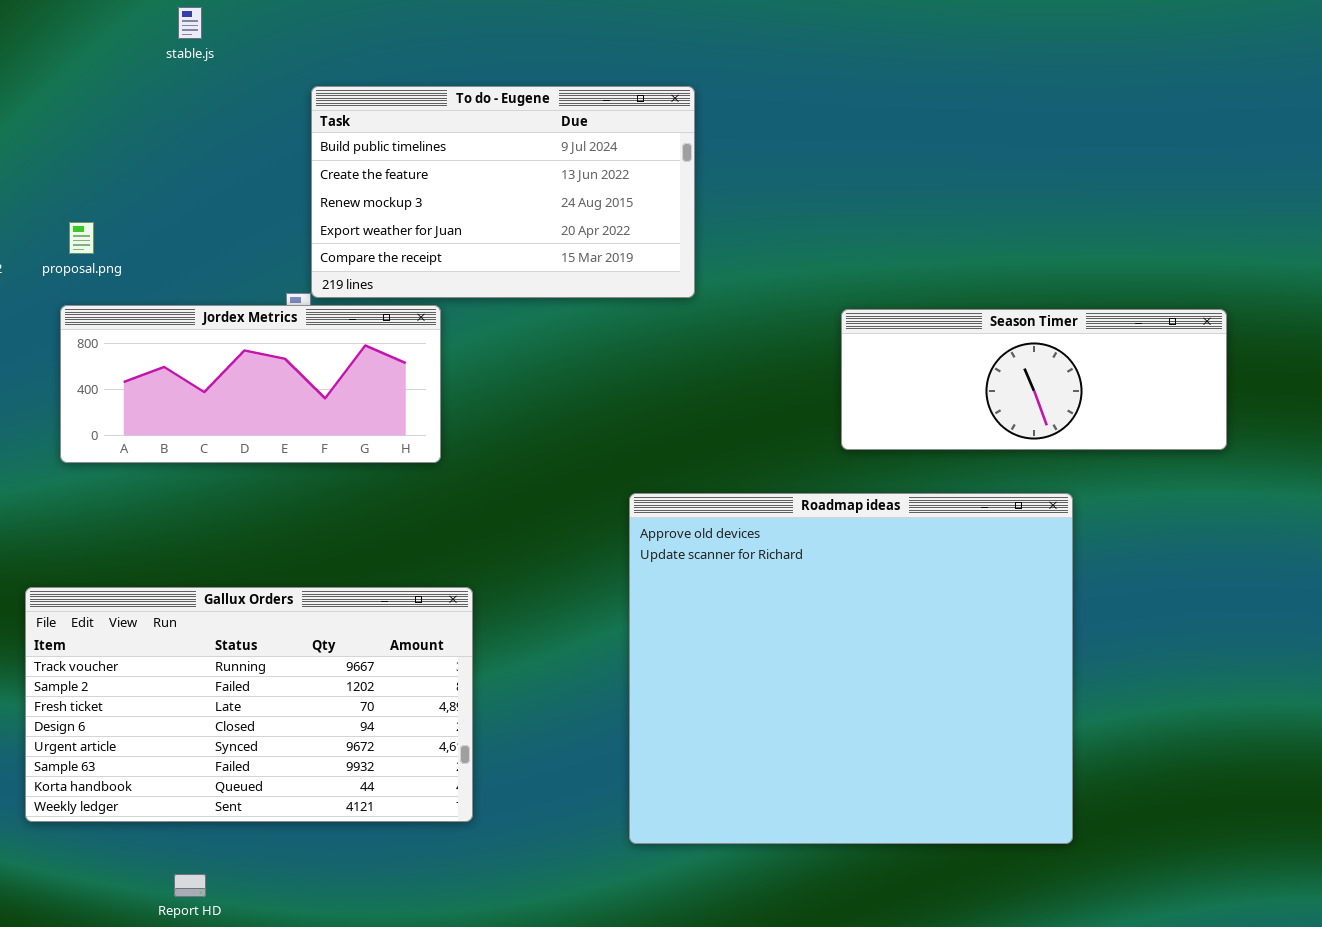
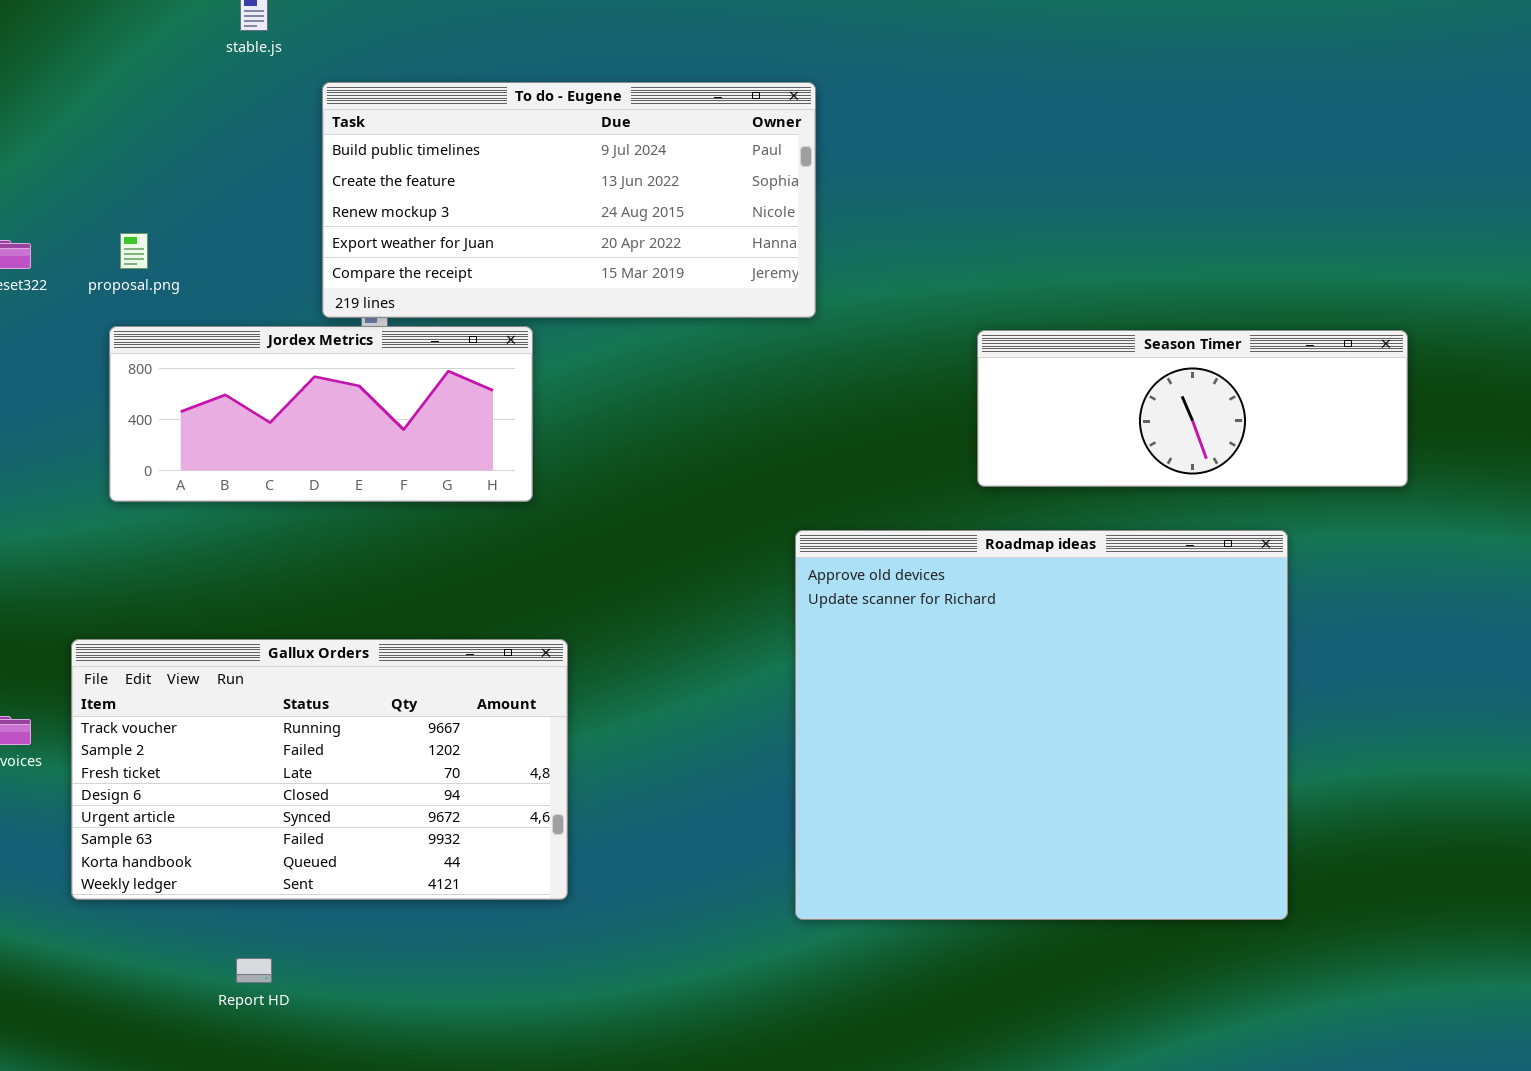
To do - Eugene: [311,86,695,298] -> [322,82,816,318], resized
Roadmap ideas: [629,493,1073,844] -> [795,530,1288,920], moved

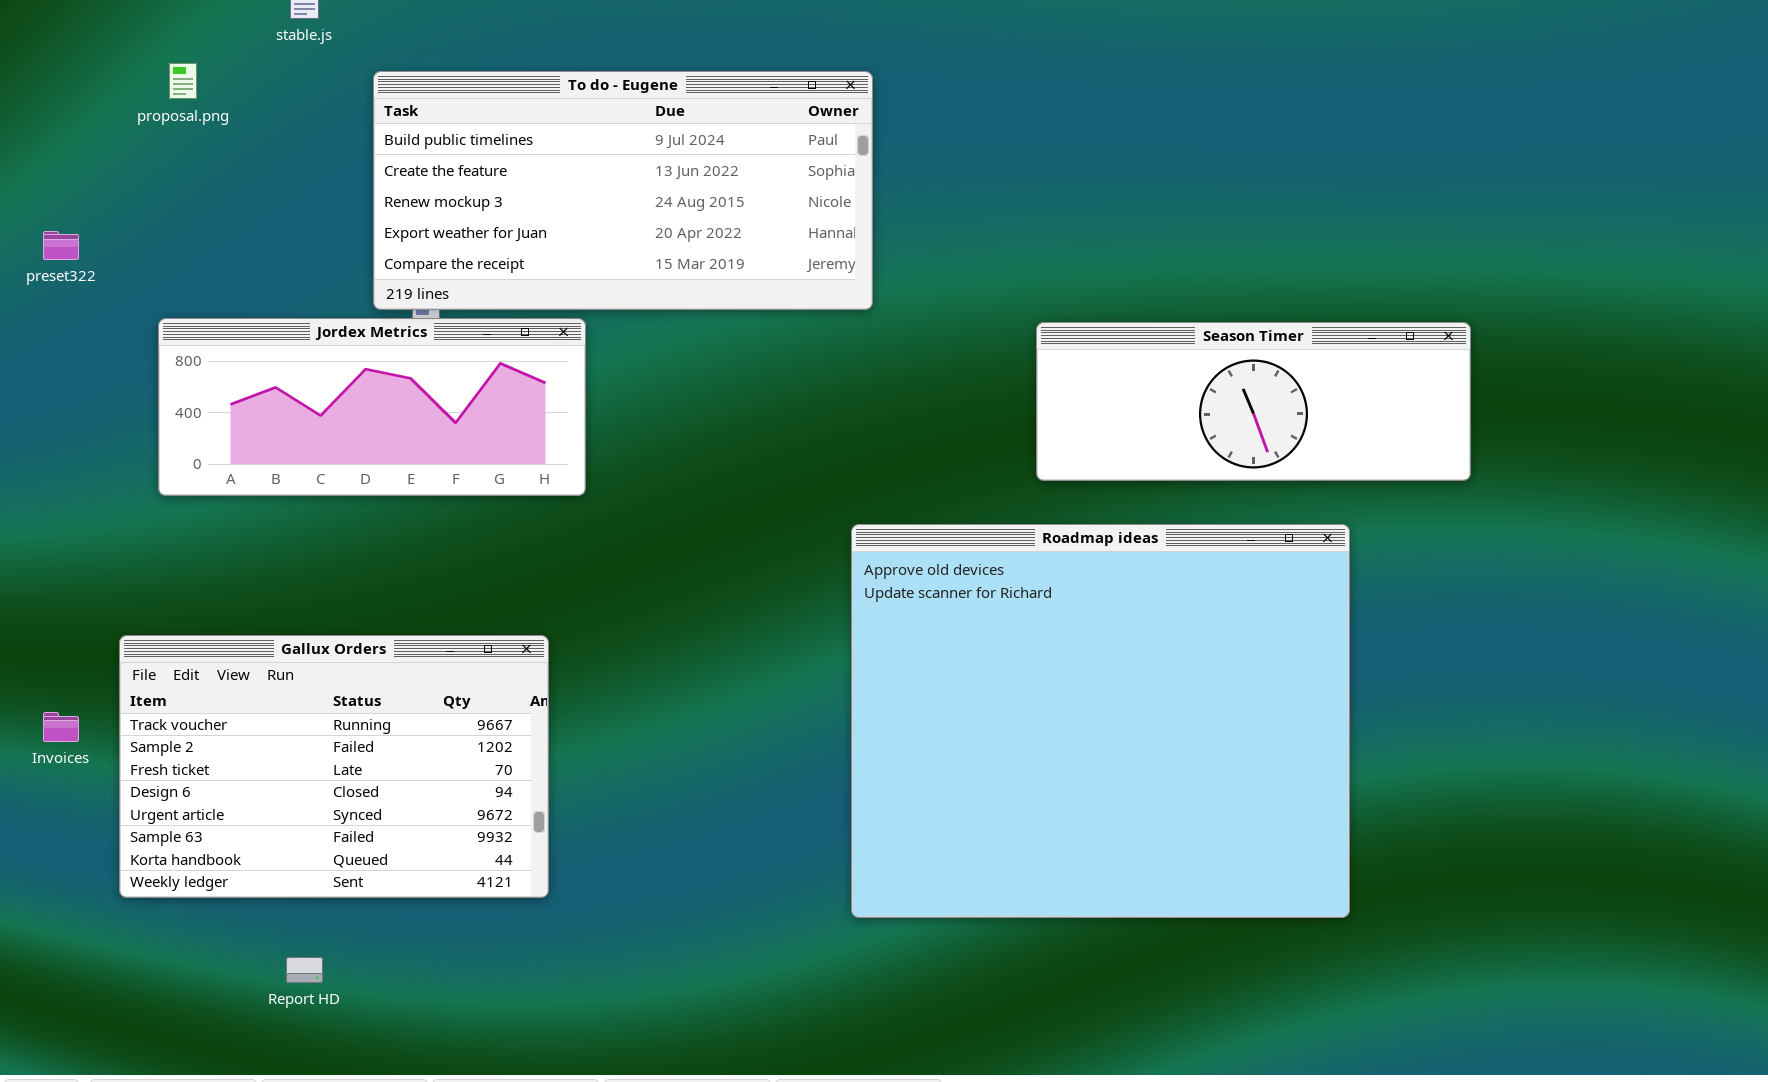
proposal.png: [120,233,148,269] -> [169,63,197,99], moved
Gallux Orders: [71,639,568,900] -> [119,635,549,898], resized

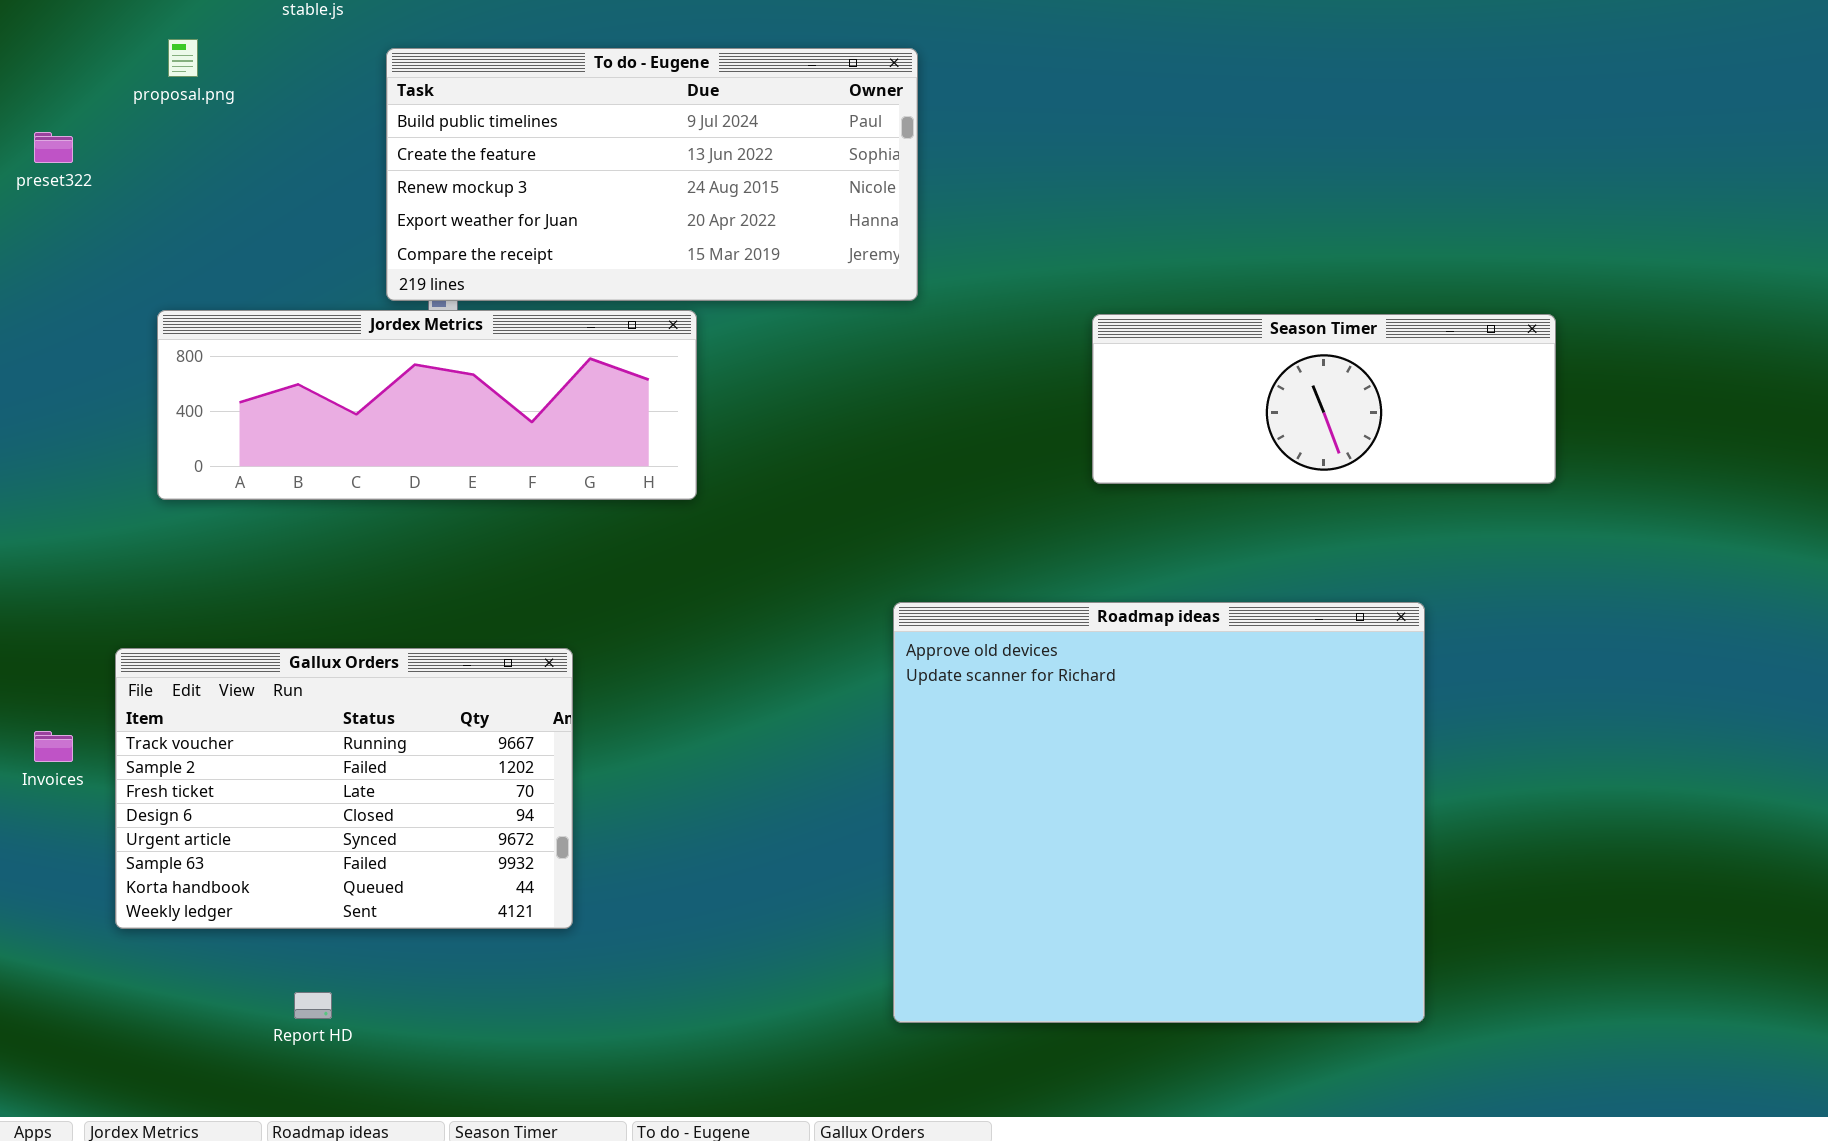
preset322: [43,231,79,260] -> [34,132,73,163], moved
Jordex Metrics: [158,318,586,496] -> [157,310,697,500], resized
Roadmap ideas: [851,524,1350,918] -> [893,602,1425,1023], moved

